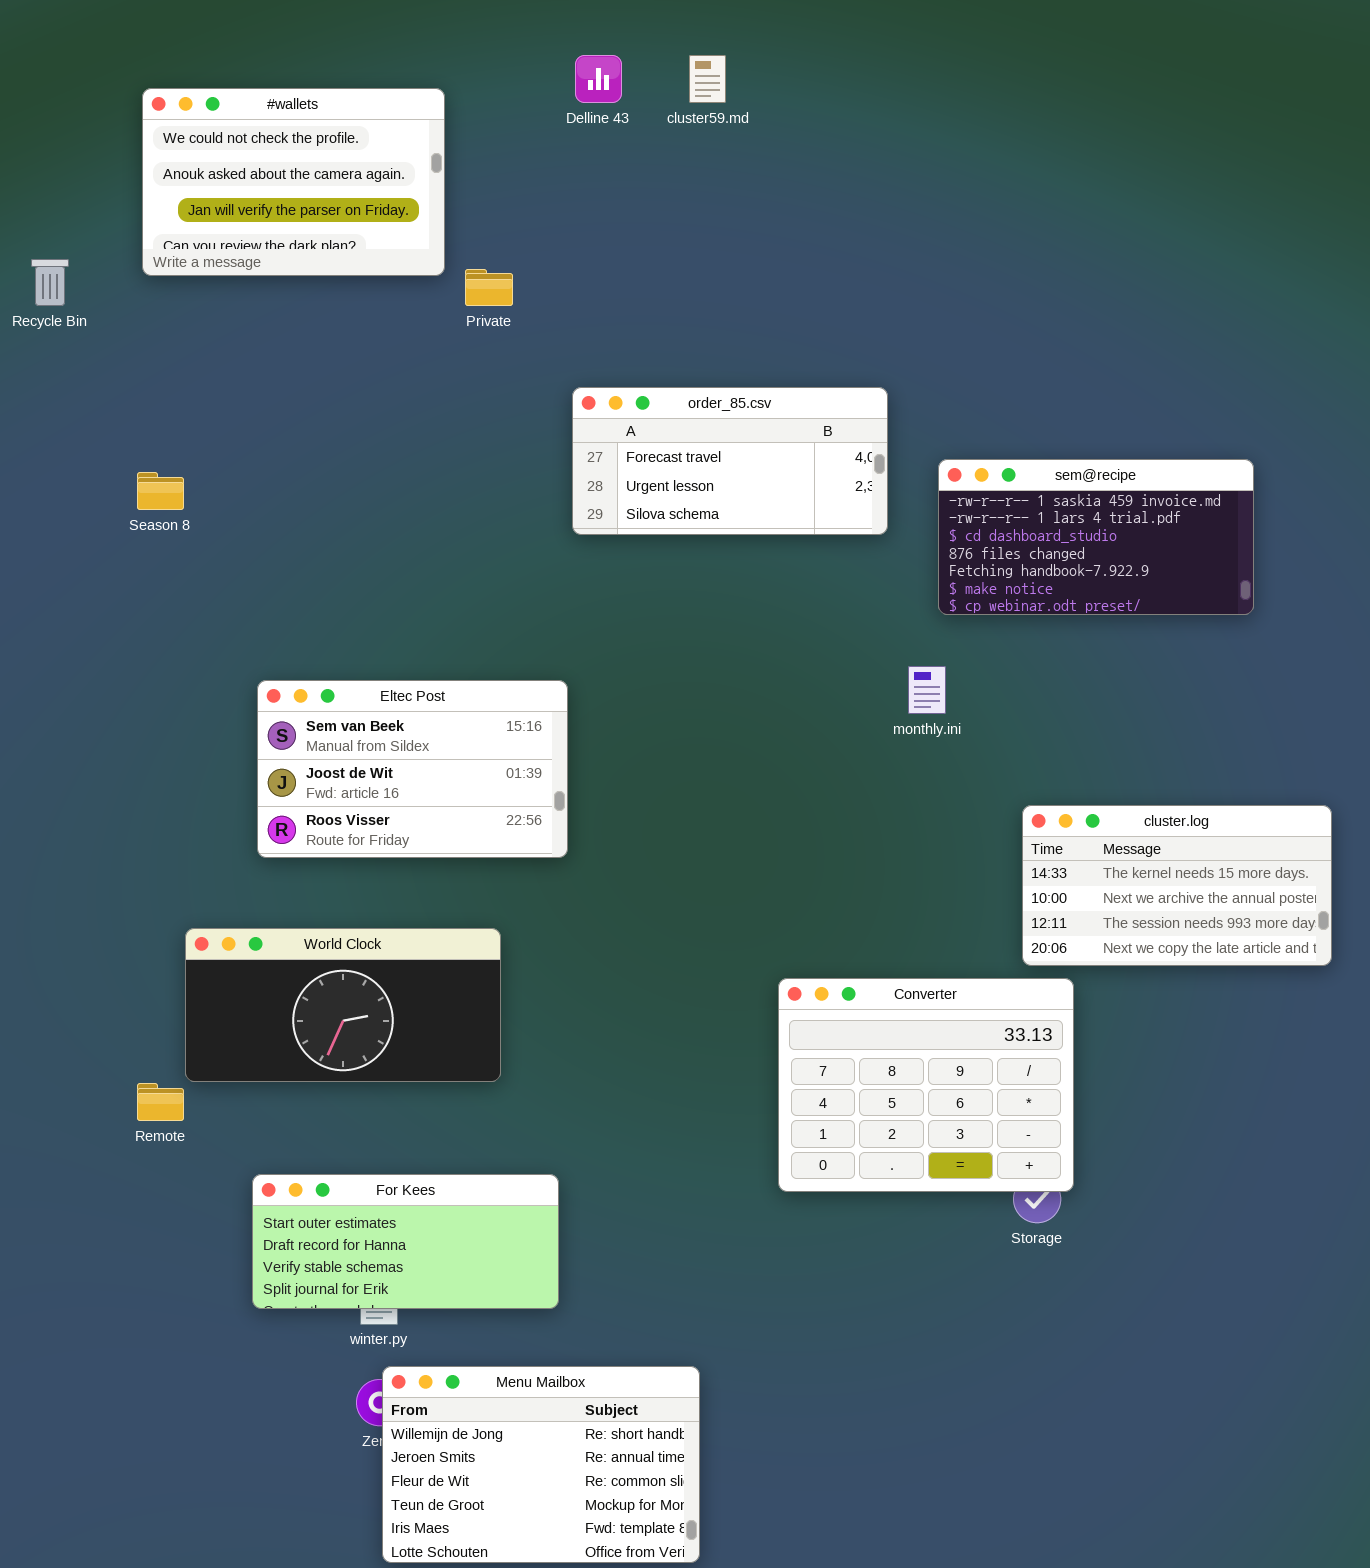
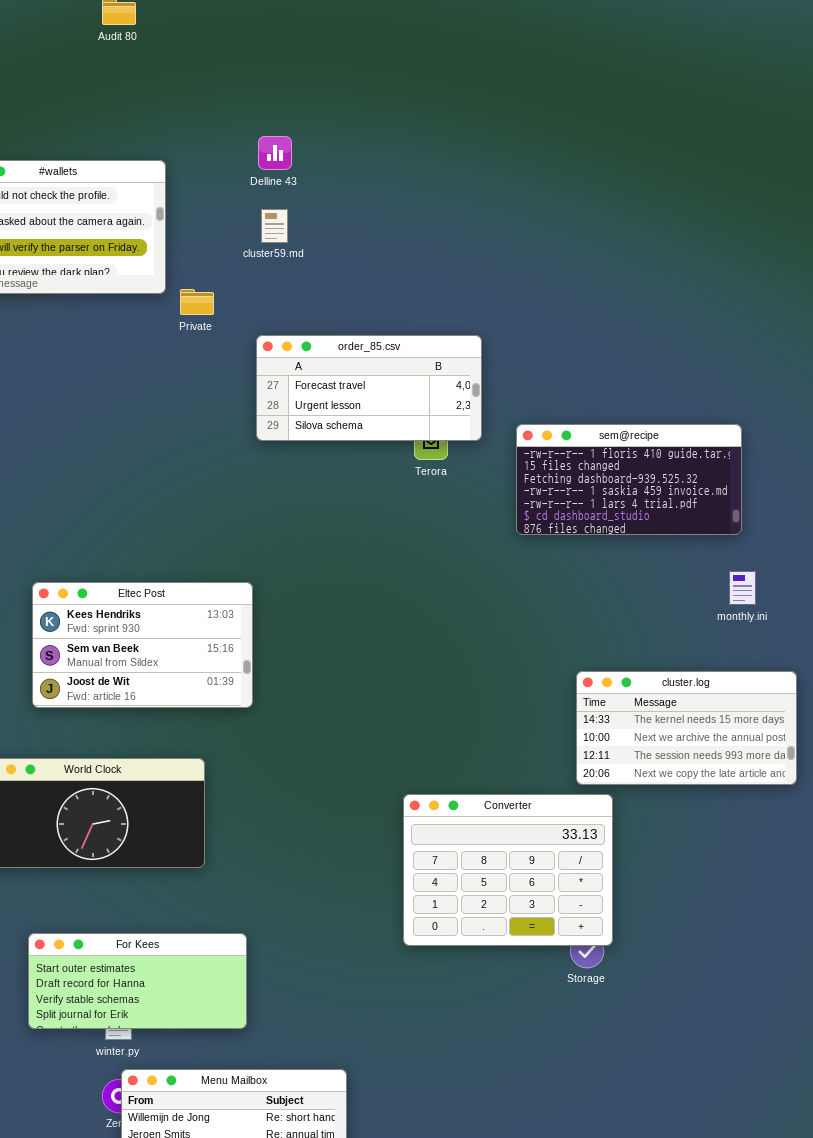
cluster59.md: [689,55,726,103] -> [261,209,288,243], moved
order_85.csv: [572,387,888,535] -> [256,335,482,441], moved
sem@recipe: [938,459,1254,615] -> [516,424,742,535], scrolled up 3 rows
monthly.ini: [908,666,946,714] -> [729,571,756,605], moved
Eltec Post: [257,680,568,858] -> [32,582,253,708], scrolled up 1 row

